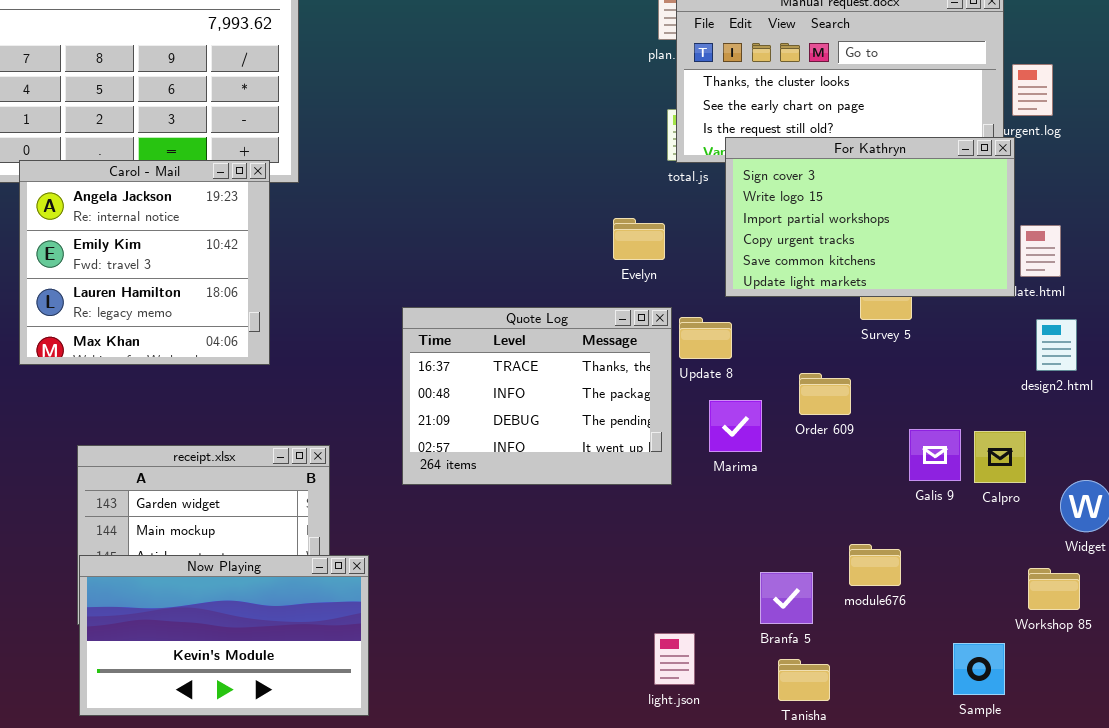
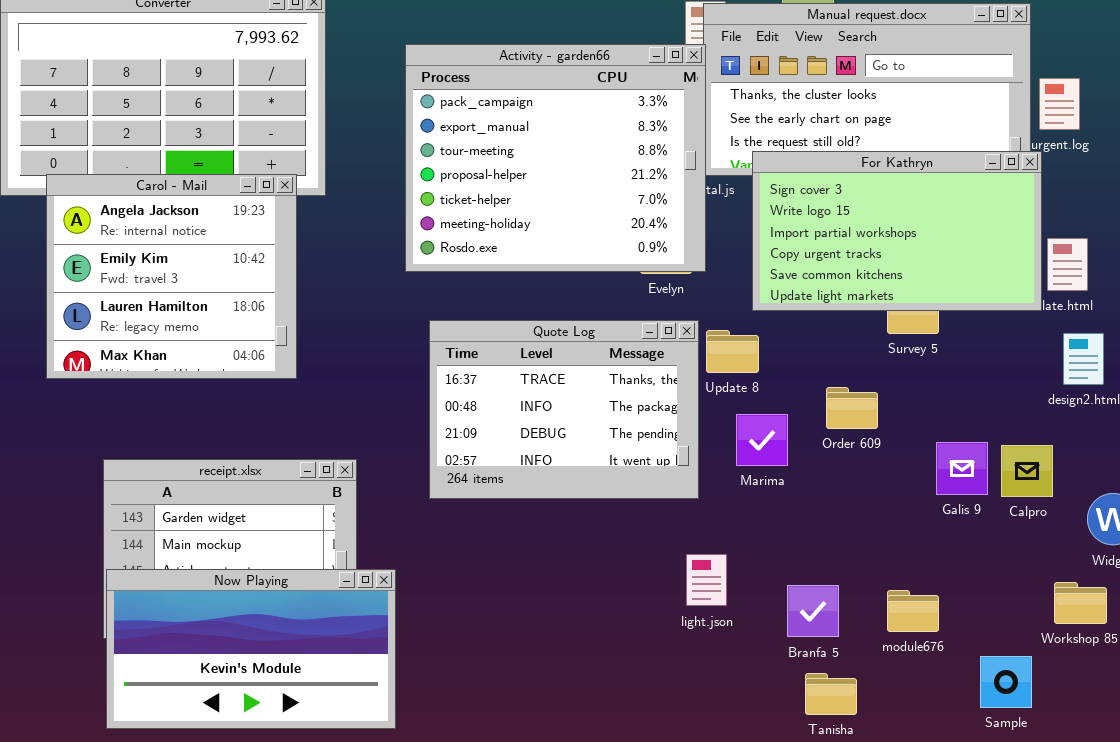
Activity - garden66: none -> [405,44,706,272], opened
module676: [849,544,901,586] -> [887,590,939,632], moved
light.json: [654,633,695,685] -> [686,554,727,606], moved

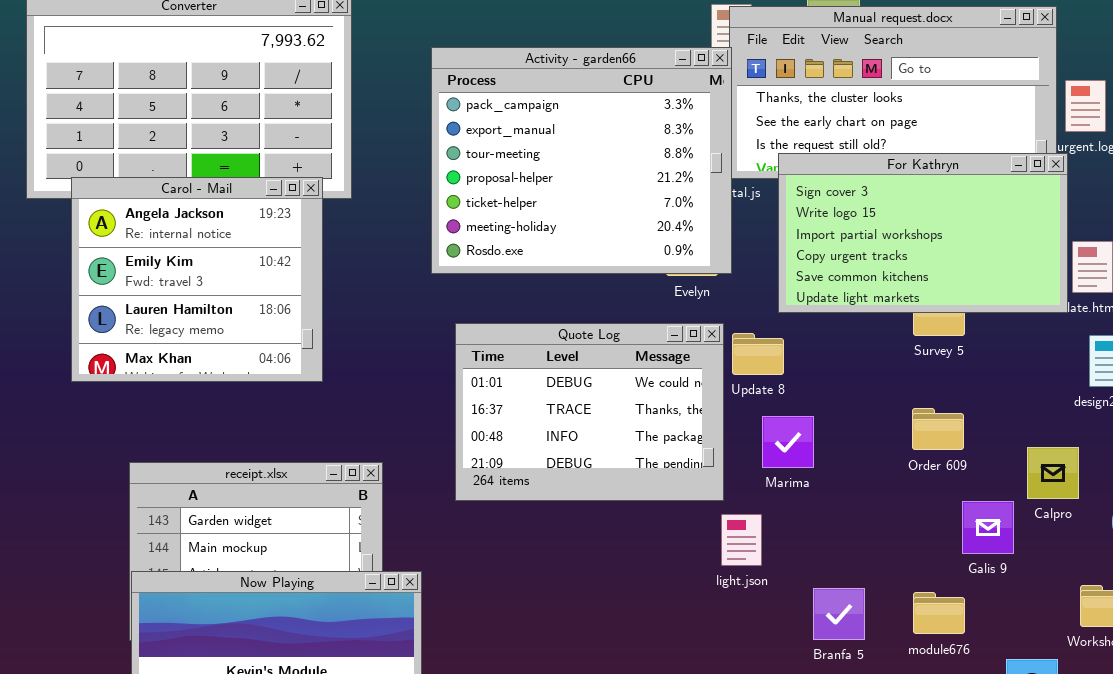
Quote Log: [429,320,699,499] -> [455,323,724,501], scrolled up 1 row
Order 609: [826,387,878,429] -> [912,408,964,450], moved
Galis 9: [936,442,988,495] -> [962,501,1014,554], moved
light.json: [686,554,727,606] -> [721,514,762,566], moved

